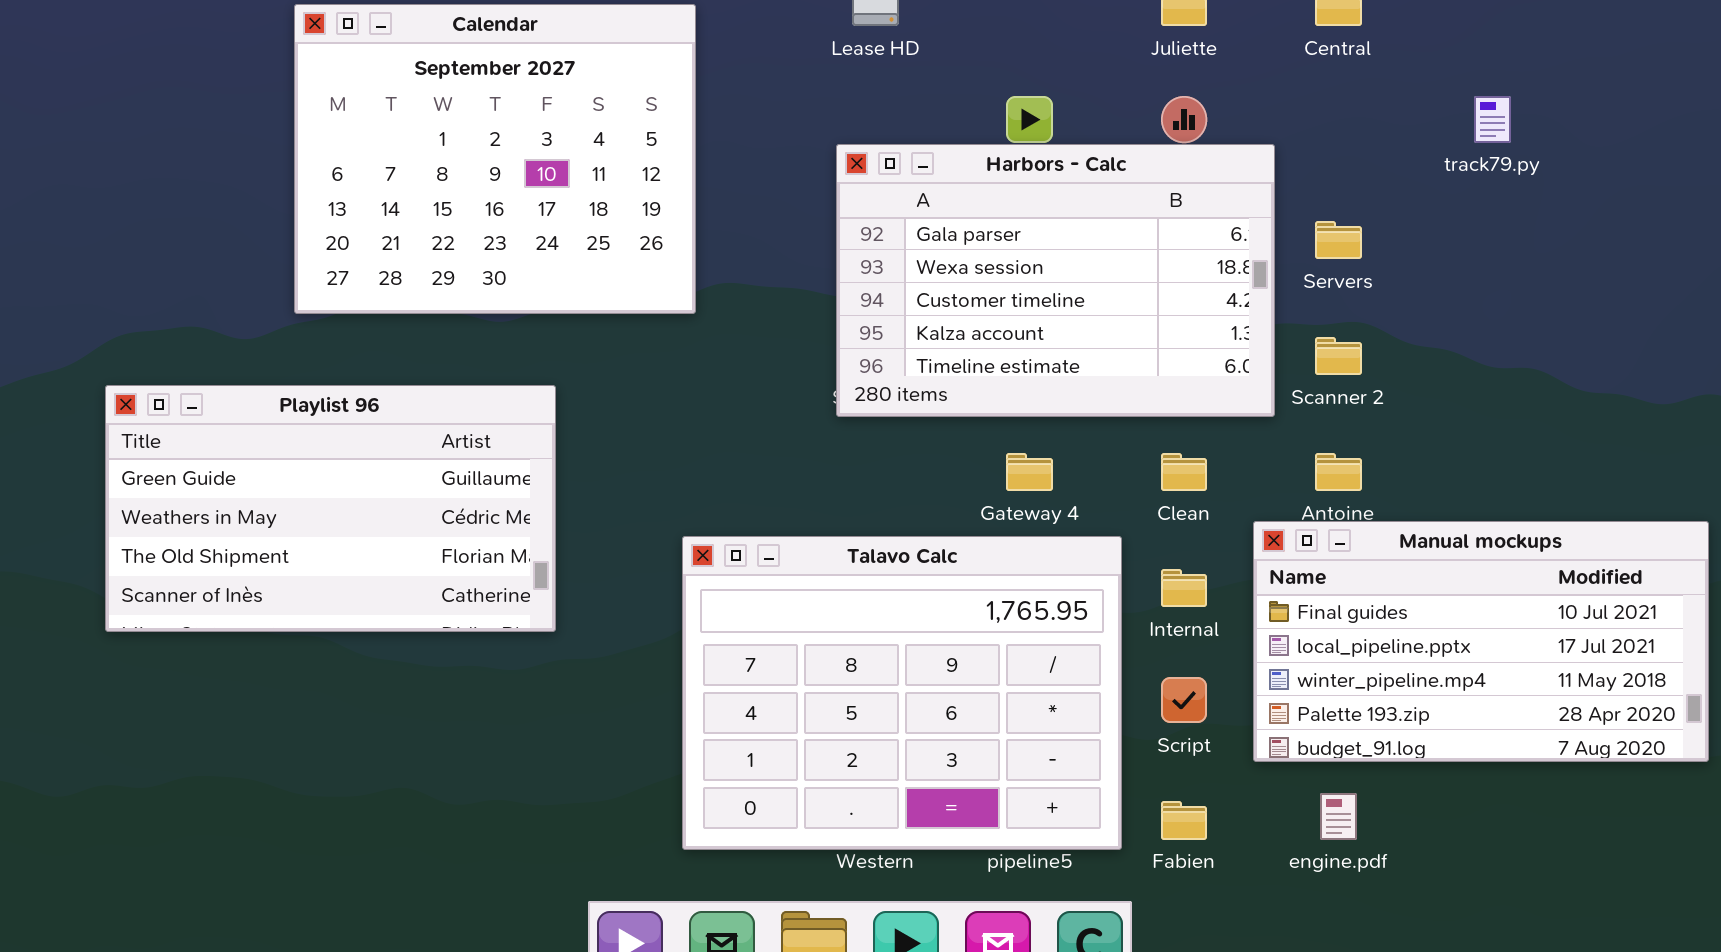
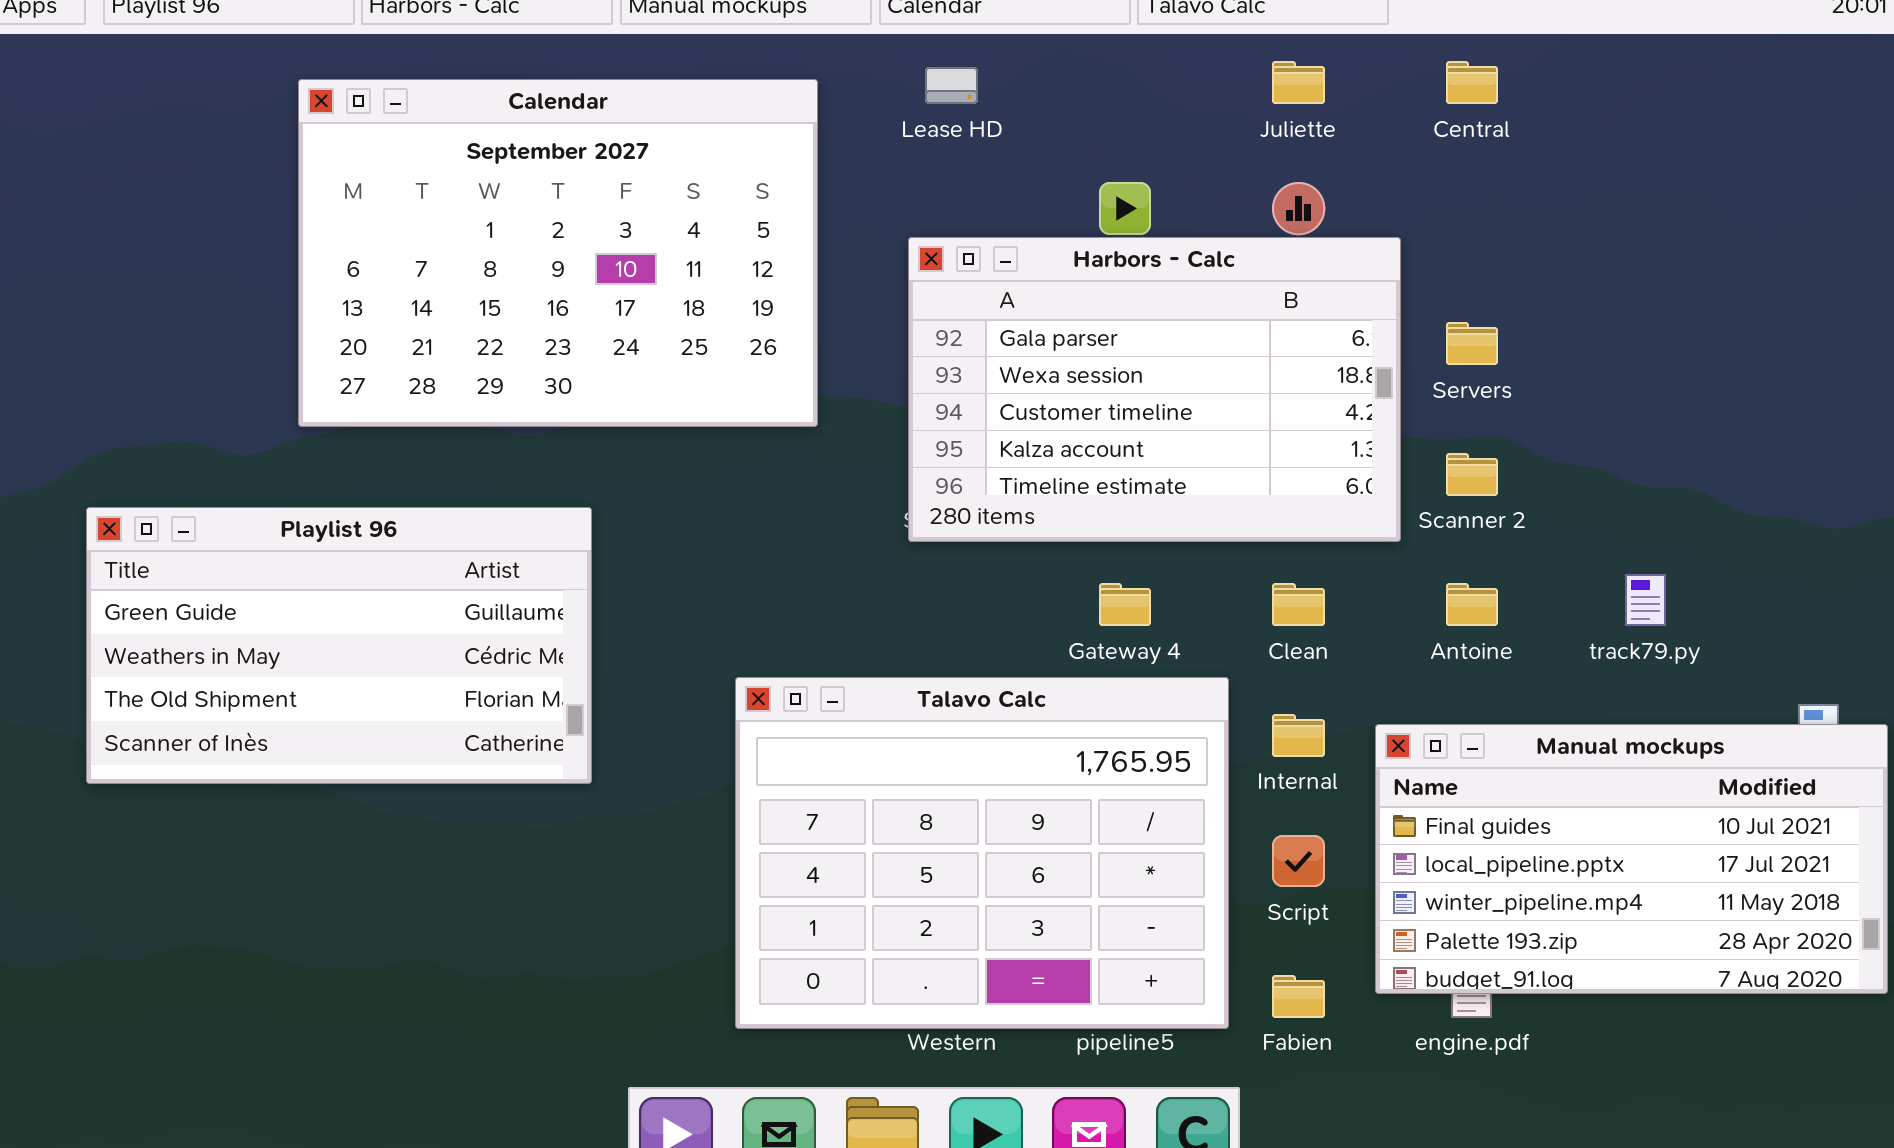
Calendar: [294,4,696,314] -> [298,79,818,427], resized
track79.py: [1474,96,1511,143] -> [1625,574,1666,626], moved
Manual mockups: [1253,521,1709,762] -> [1375,724,1888,994], moved

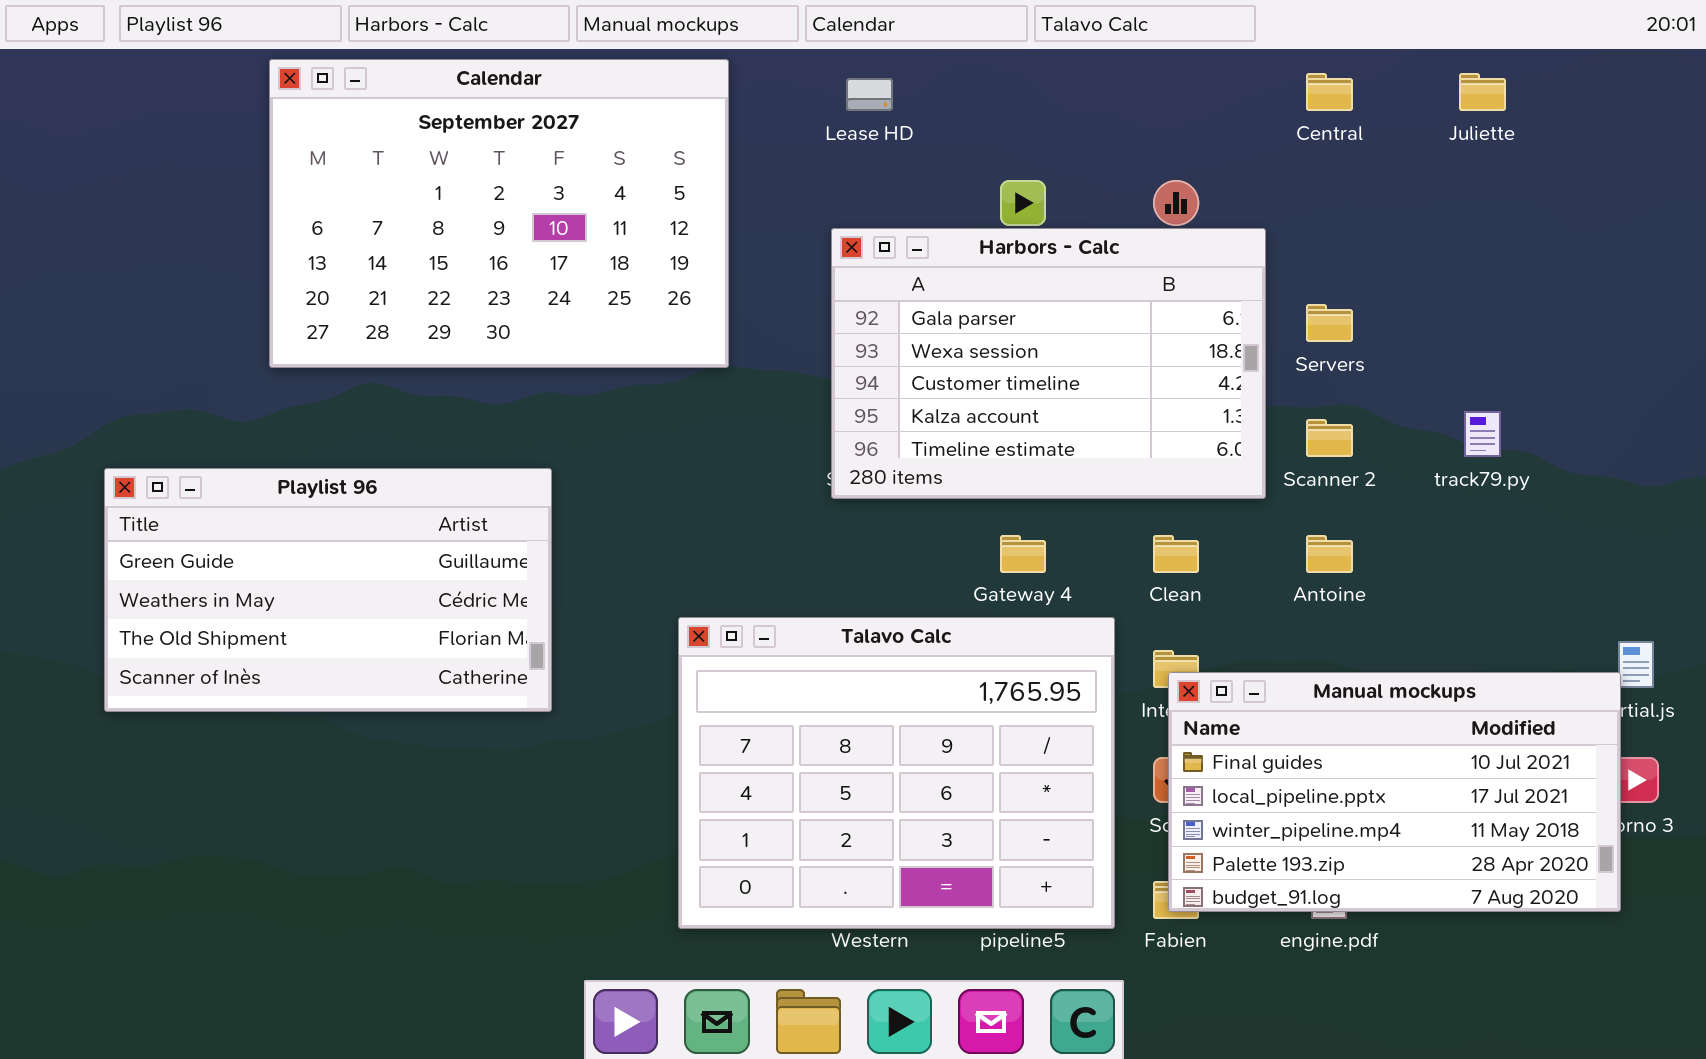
Juliette: [1272,61,1325,104] -> [1459,73,1506,111], moved
Calendar: [298,79,818,427] -> [269,59,729,368], moved
track79.py: [1625,574,1666,626] -> [1464,411,1501,457], moved
Manual mockups: [1375,724,1888,994] -> [1168,672,1621,912], moved

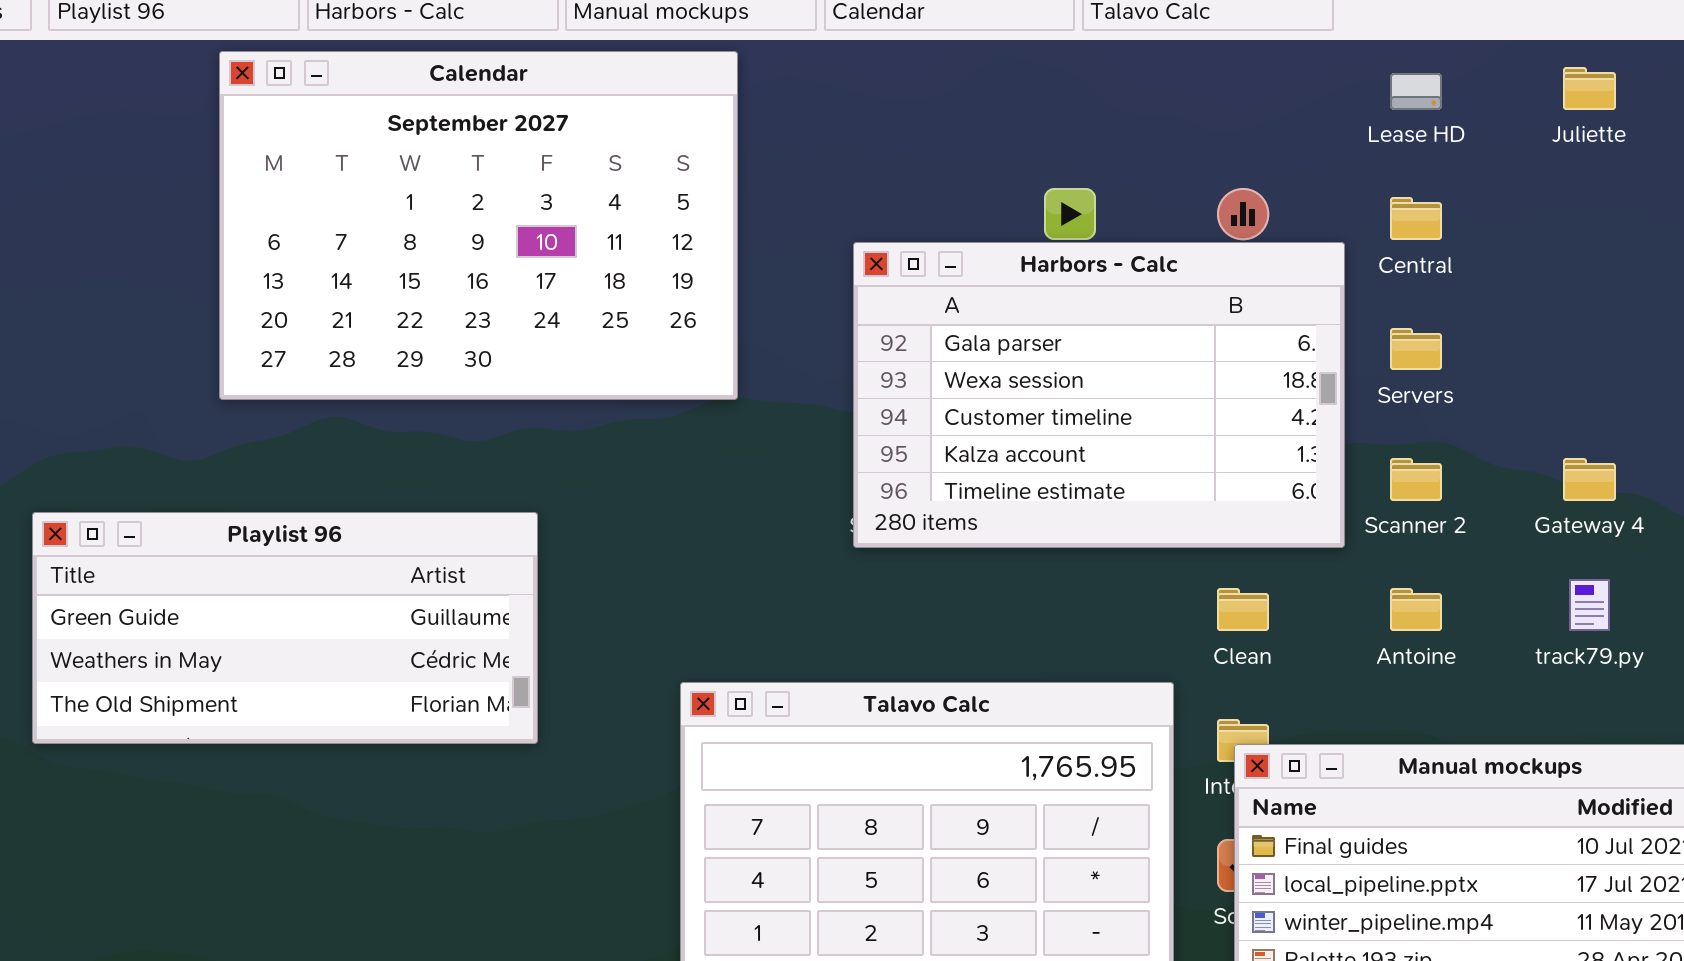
Central: [1306,73,1353,111] -> [1390,197,1442,240], moved
Lease HD: [846,78,893,111] -> [1390,73,1442,110], moved
track79.py: [1464,411,1501,457] -> [1569,579,1610,631], moved
Playlist 96: [104,468,552,712] -> [32,512,538,744], resized
Gateway 4: [1000,535,1046,573] -> [1563,458,1616,501], moved

